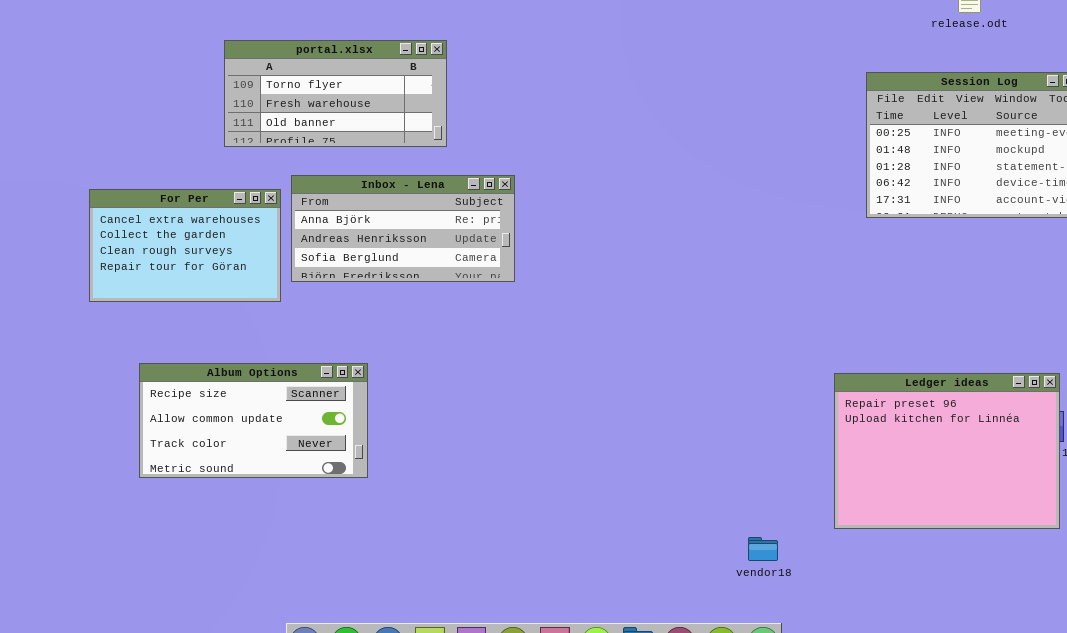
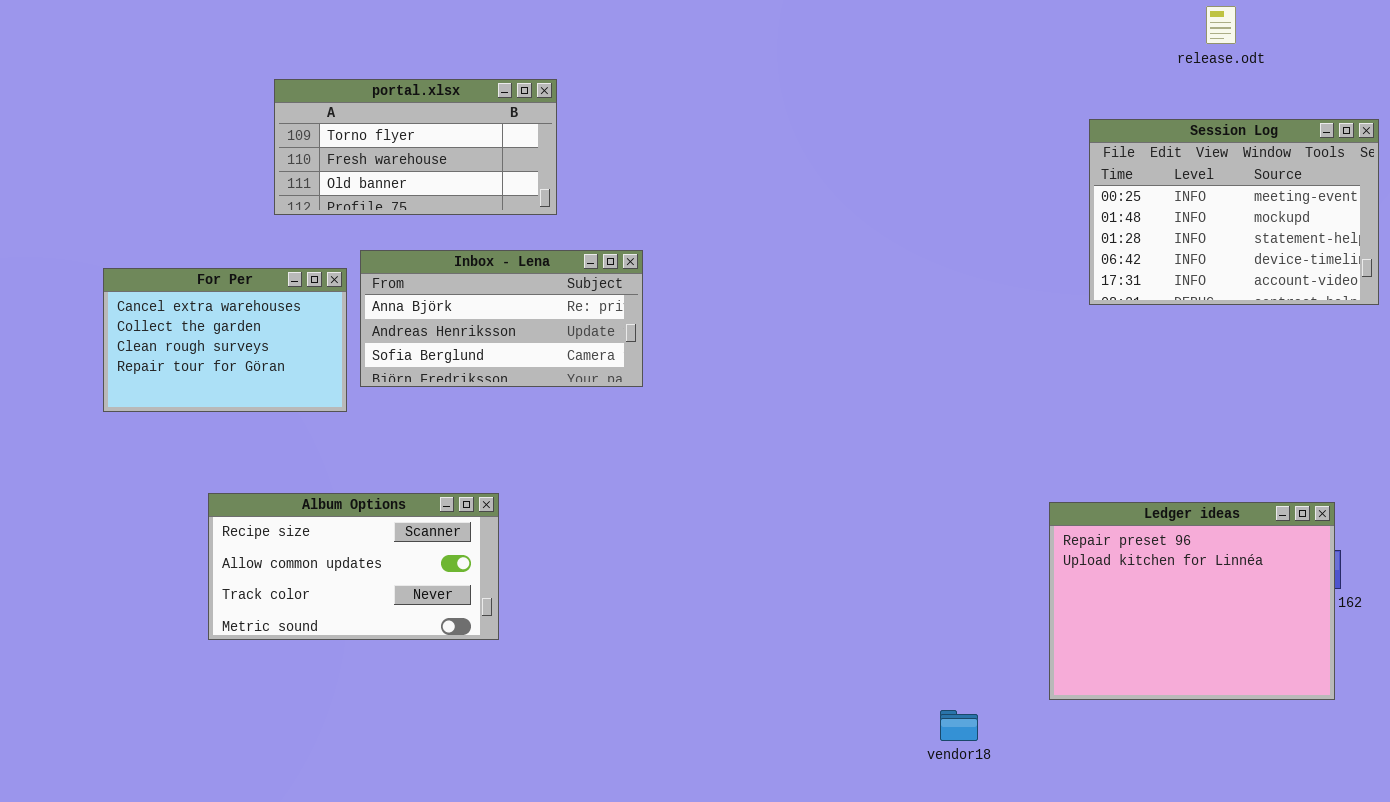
Album Options: [139,363,368,478] -> [208,493,499,640], moved

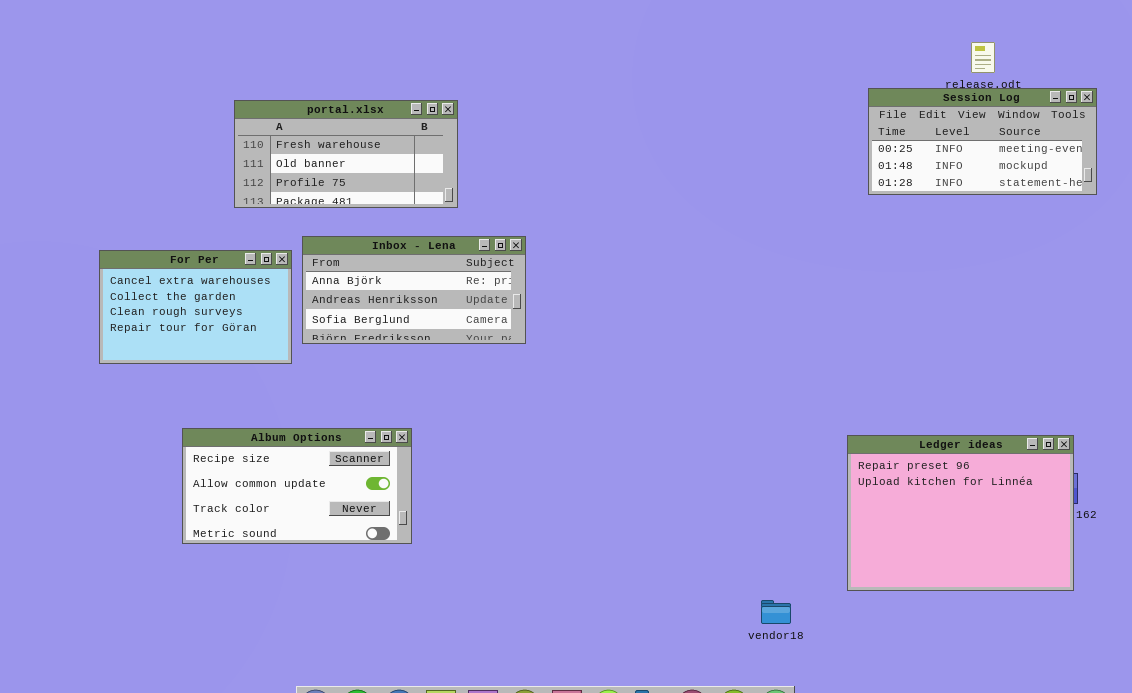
portal.xlsx: [274,79,557,215] -> [234,100,458,208], scrolled down 1 row
Session Log: [1089,119,1379,305] -> [868,88,1097,195], moved, resized

